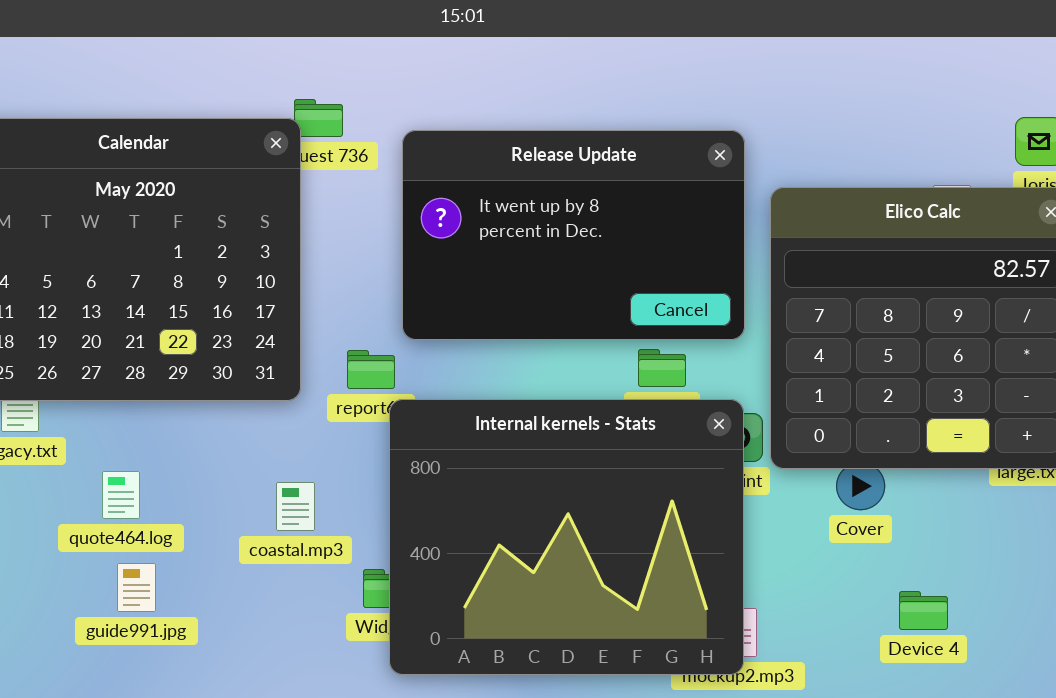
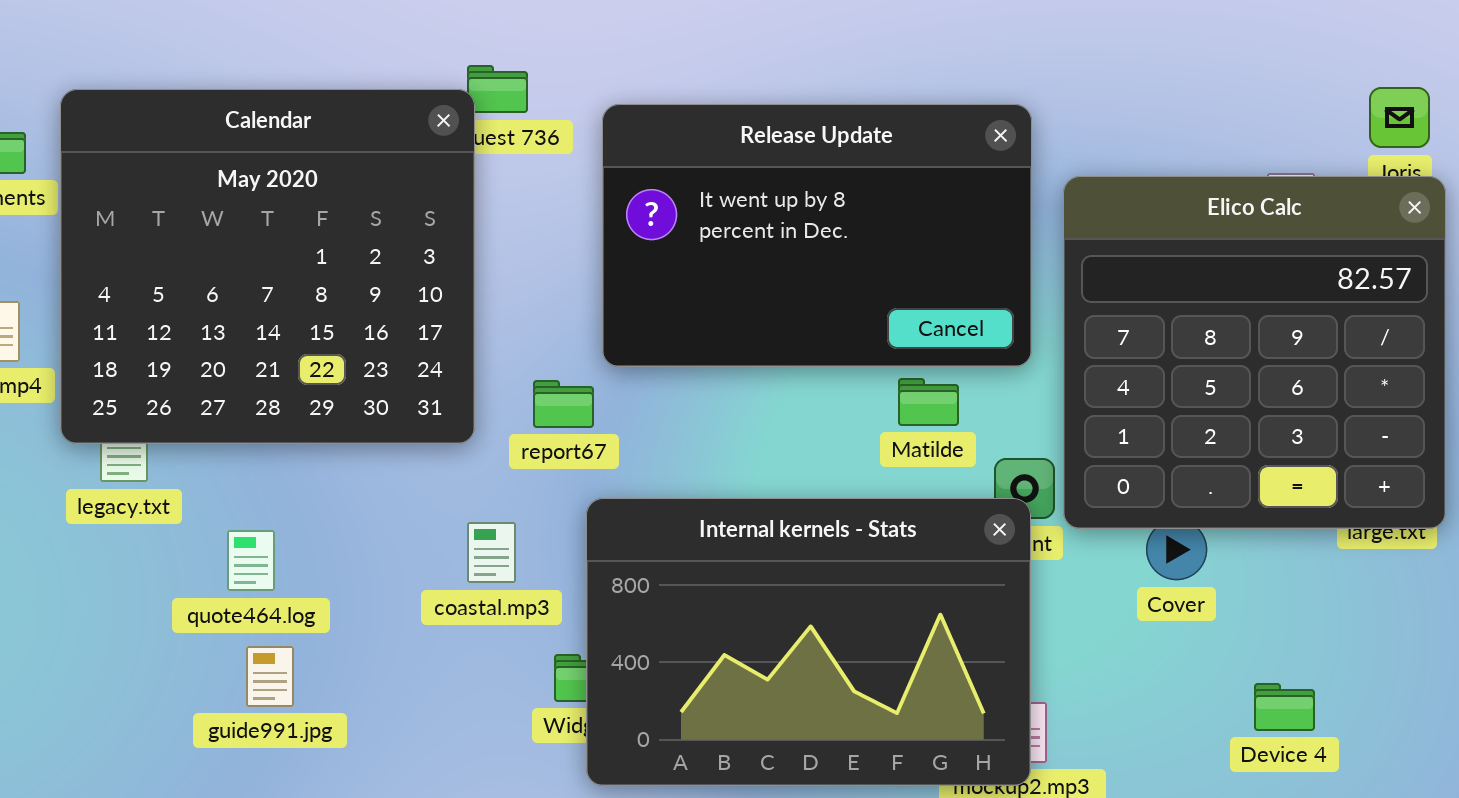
Internal kernels - Stats: [389,399,744,675] -> [586,498,1031,786], resized
coastal.mp3: [276,482,315,531] -> [467,522,516,583], moved
Device 4: [899,591,948,630] -> [1254,683,1315,731], moved

